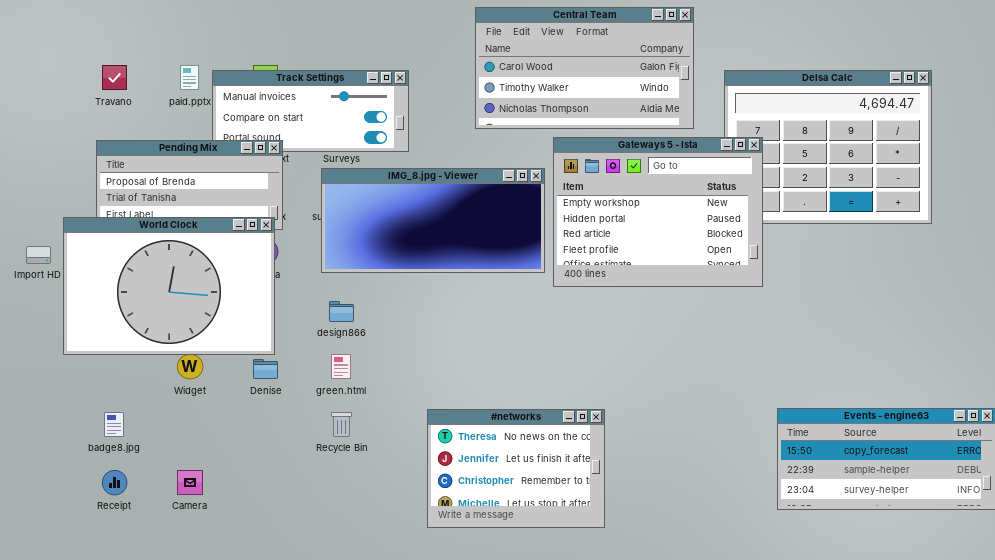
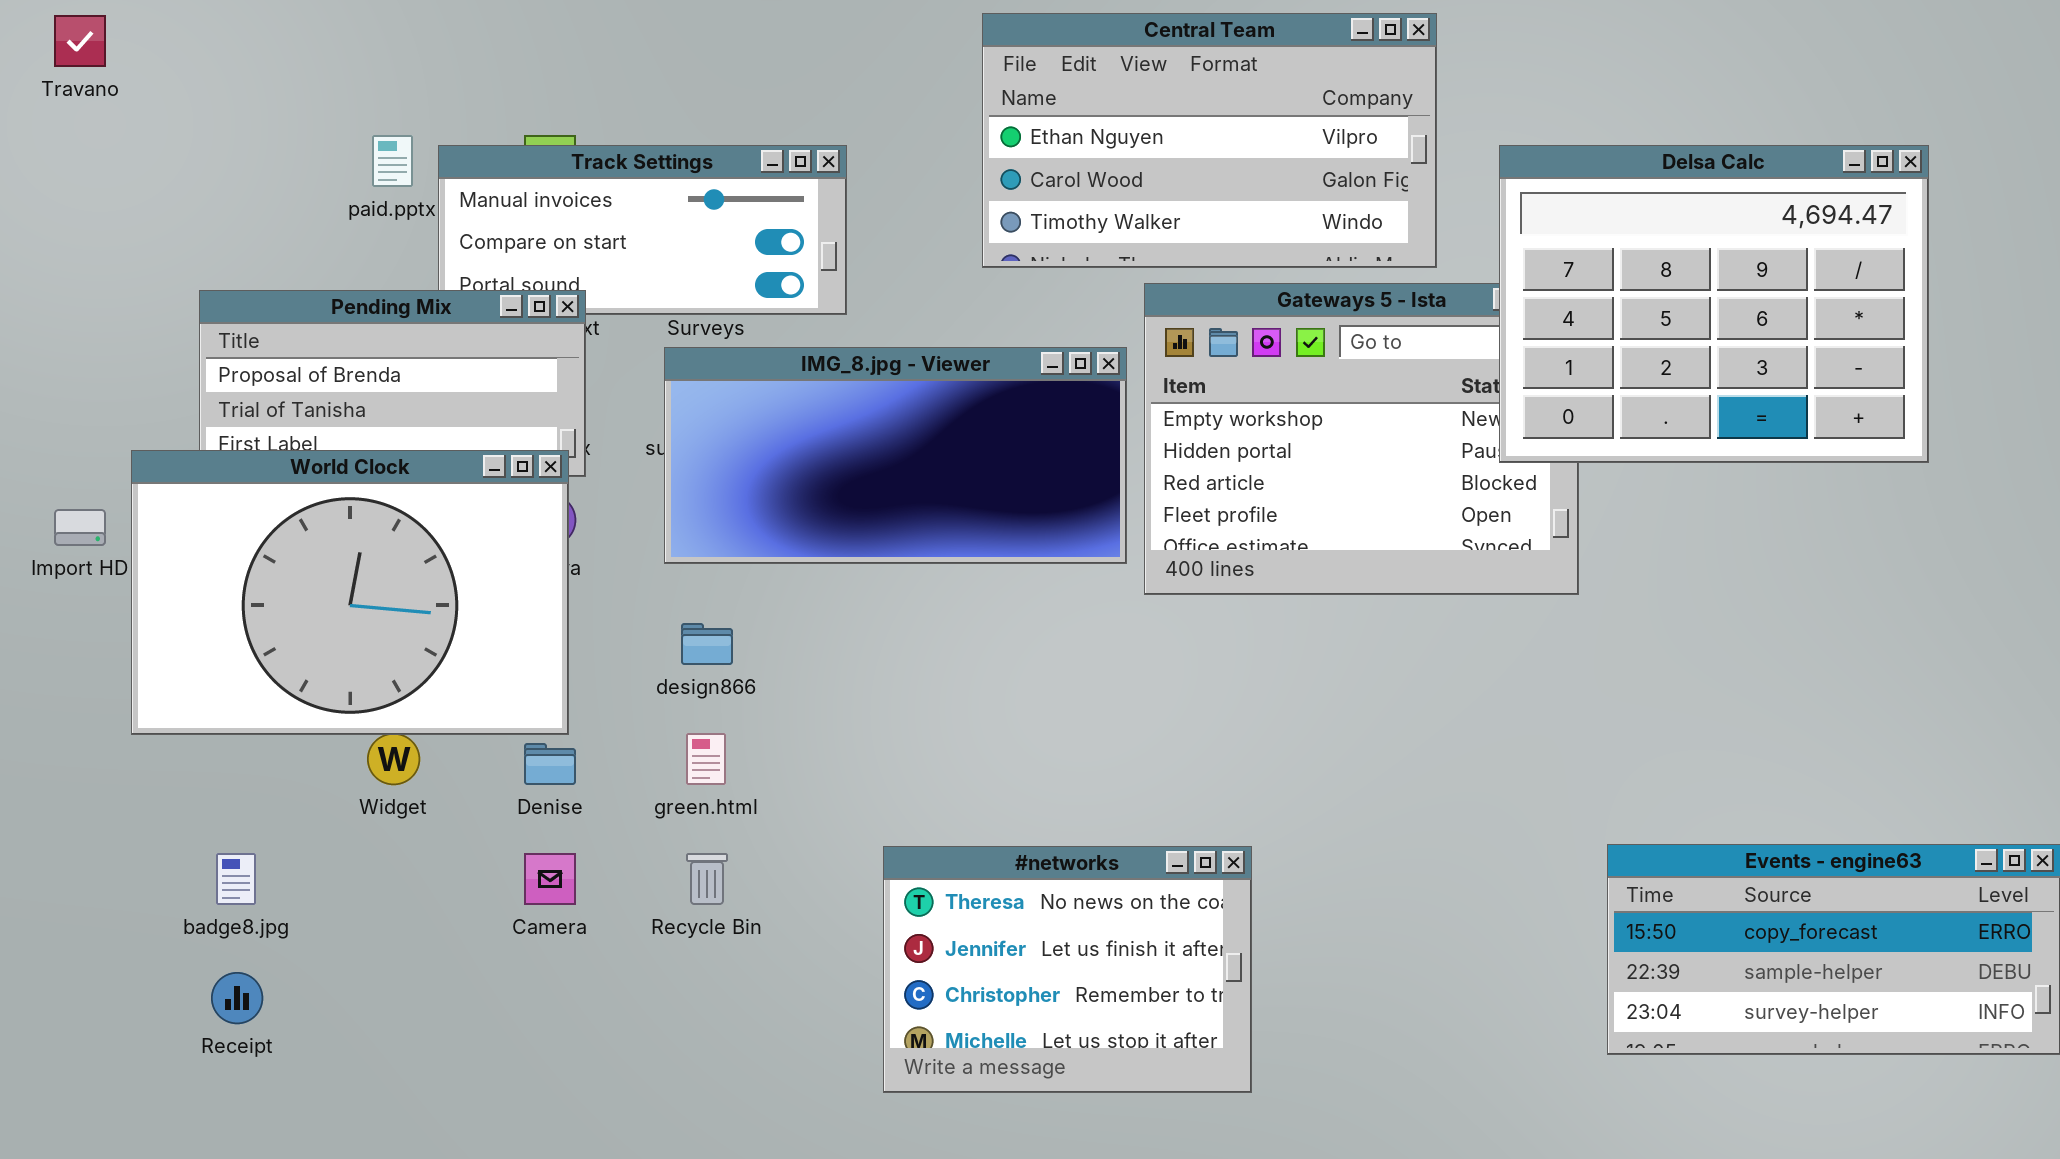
Central Team: [475,7,694,129] -> [982,13,1437,268], scrolled up 1 row
Travano: [102,65,127,90] -> [54,15,106,67], moved
Delsa Calc: [724,70,932,224] -> [1499,145,1929,463], raised
Camera: [177,470,203,495] -> [524,853,576,905], moved

